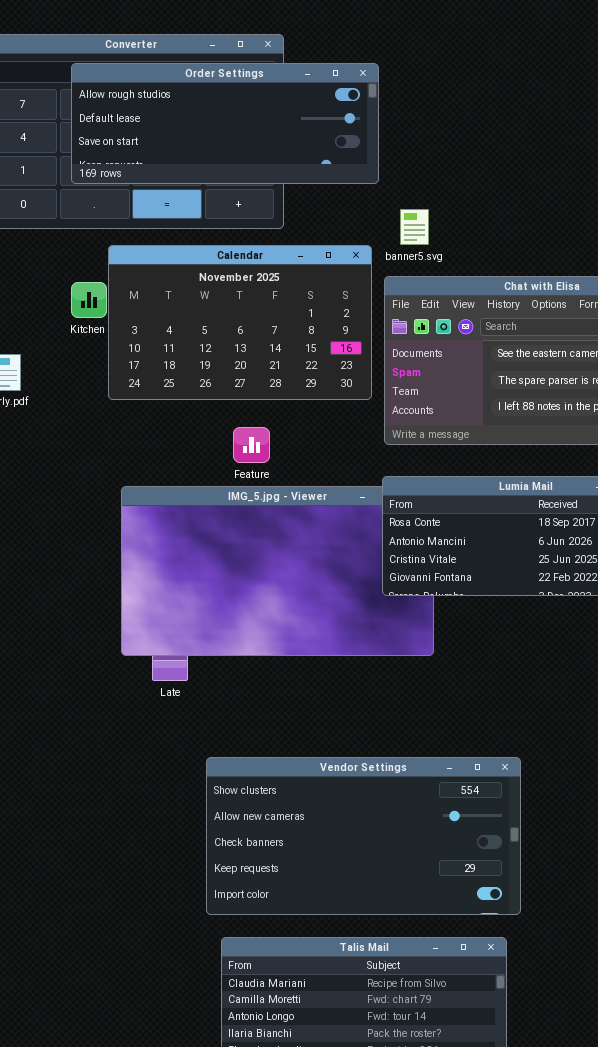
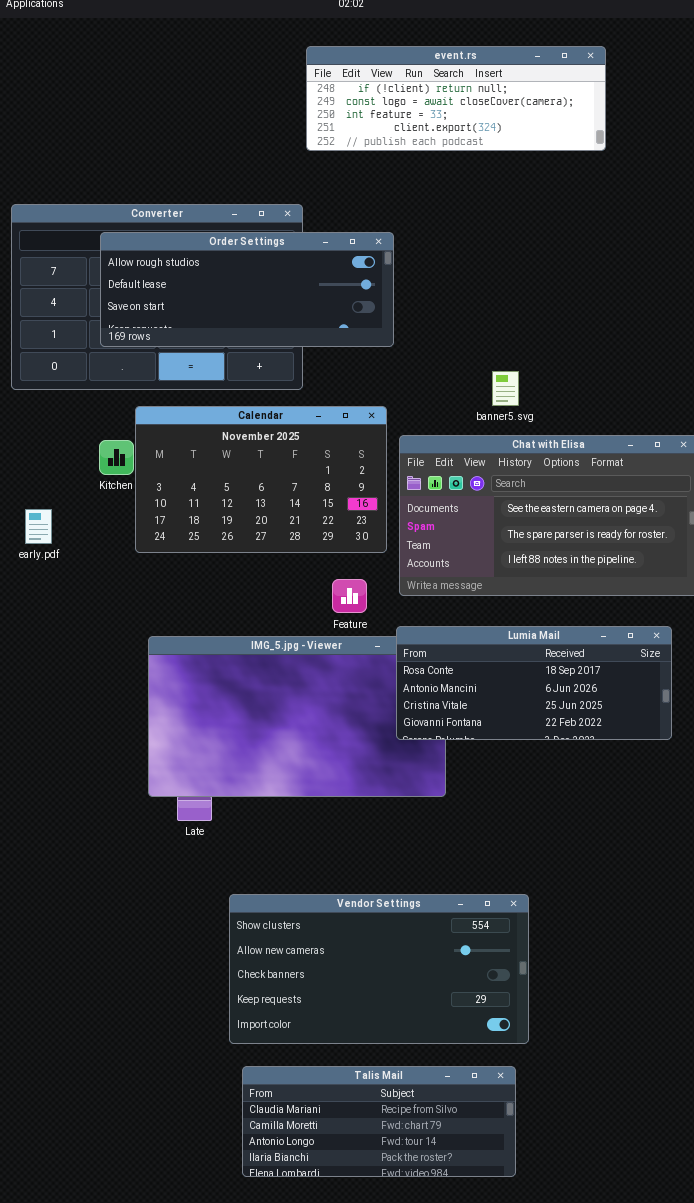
banner5.svg: [400,209,429,245] -> [492,371,519,406], moved
Feature: [233,427,270,463] -> [332,579,367,613], moved

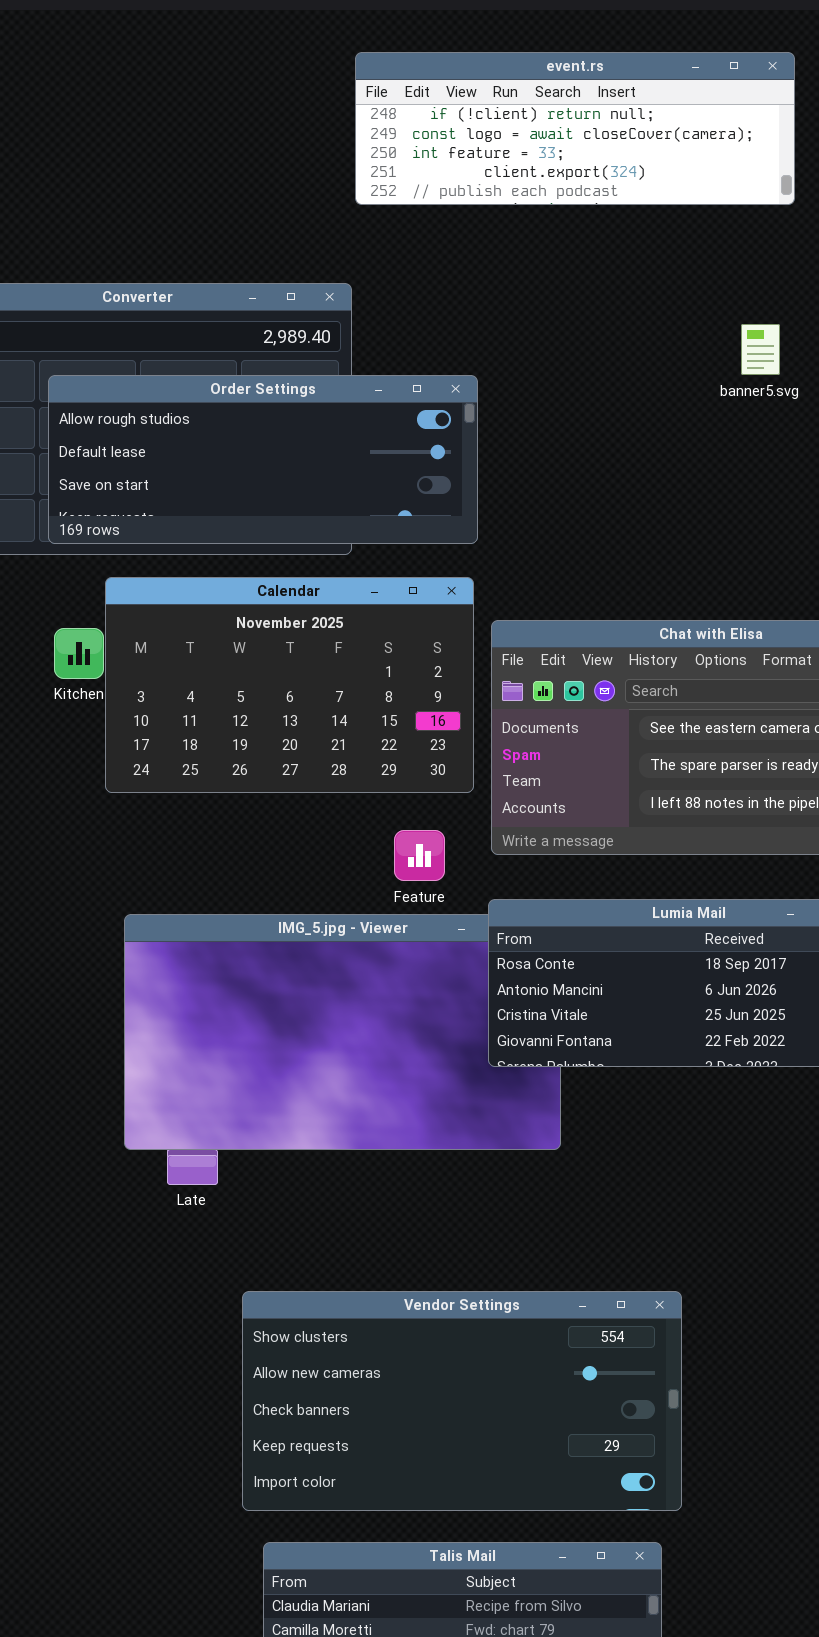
Order Settings: [100,232,394,347] -> [48,375,478,544], moved
banner5.svg: [492,371,519,406] -> [741,324,780,375], moved

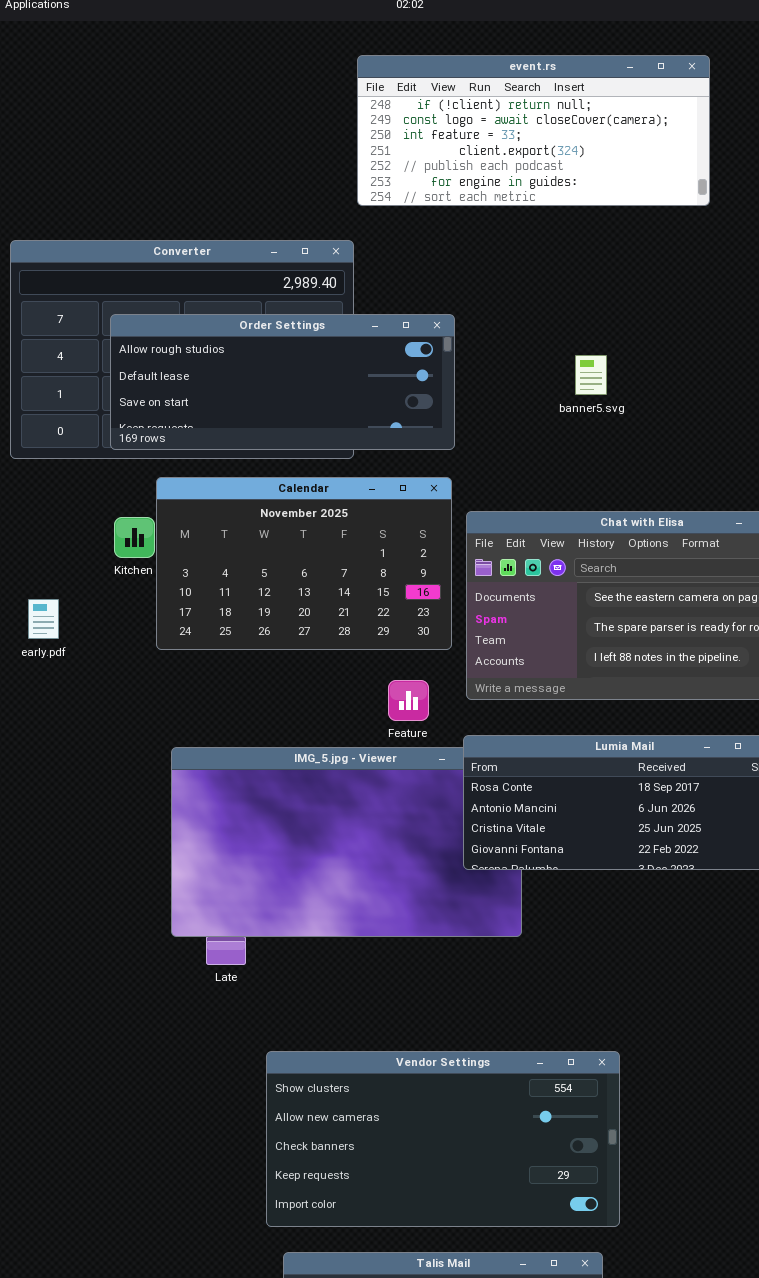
event.rs: [355,52,795,205] -> [357,55,710,206], resized
banner5.svg: [741,324,780,375] -> [575,355,607,395], moved

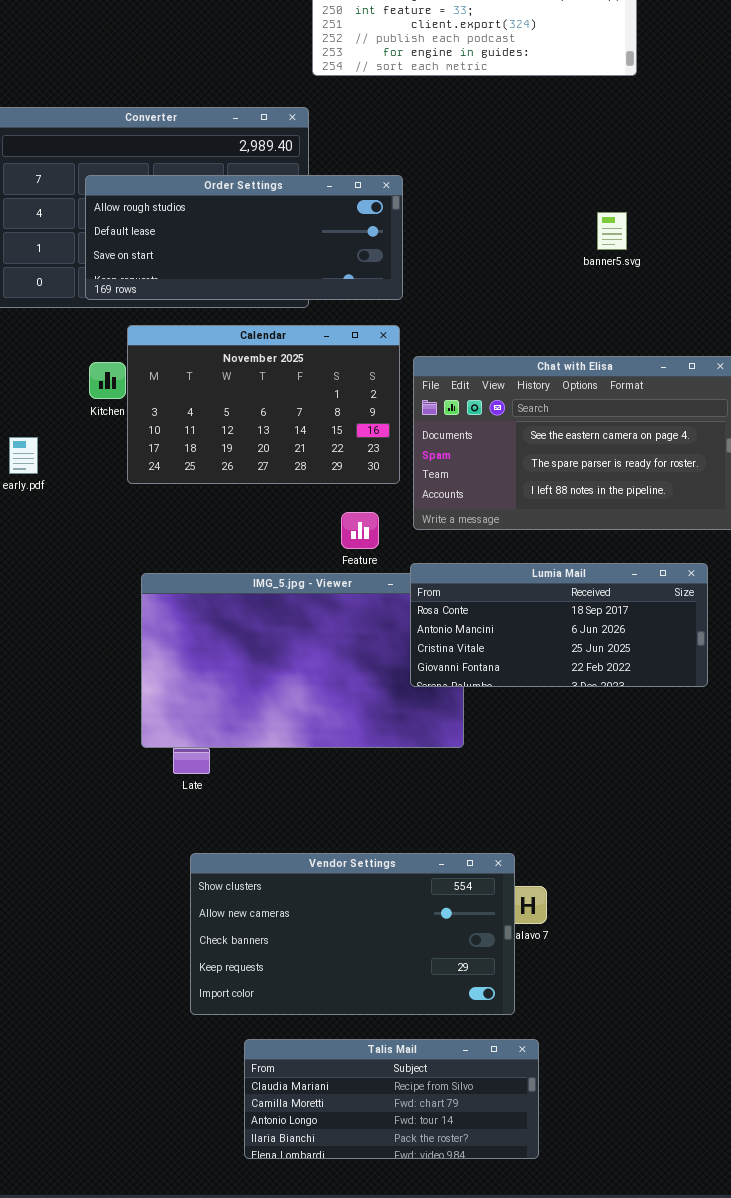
banner5.svg: [575,355,607,395] -> [597,212,627,250], moved
Vendor Settings: [266,1051,620,1227] -> [190,853,515,1015], moved

